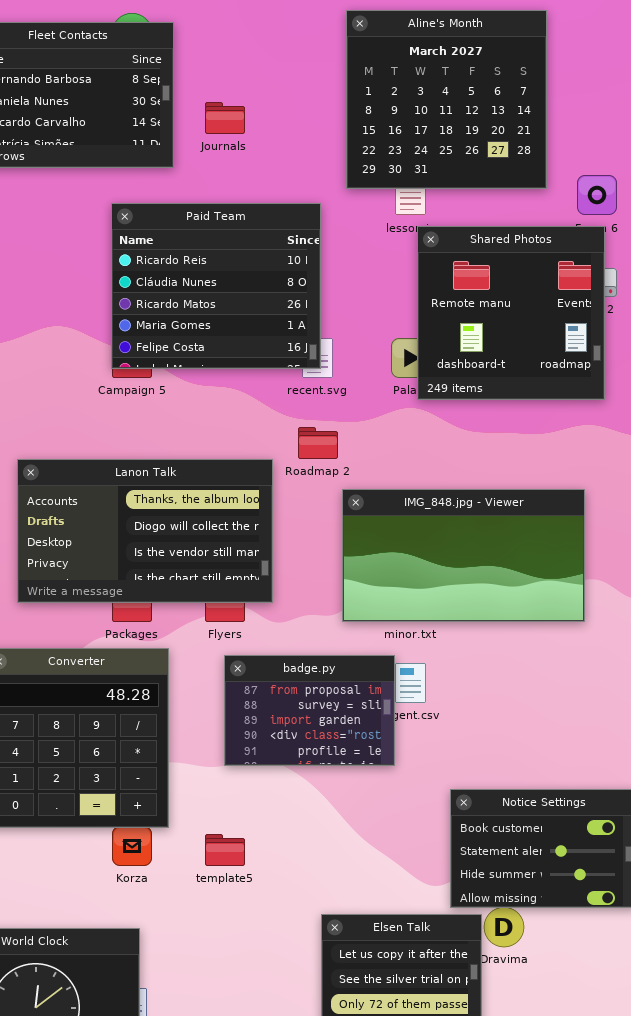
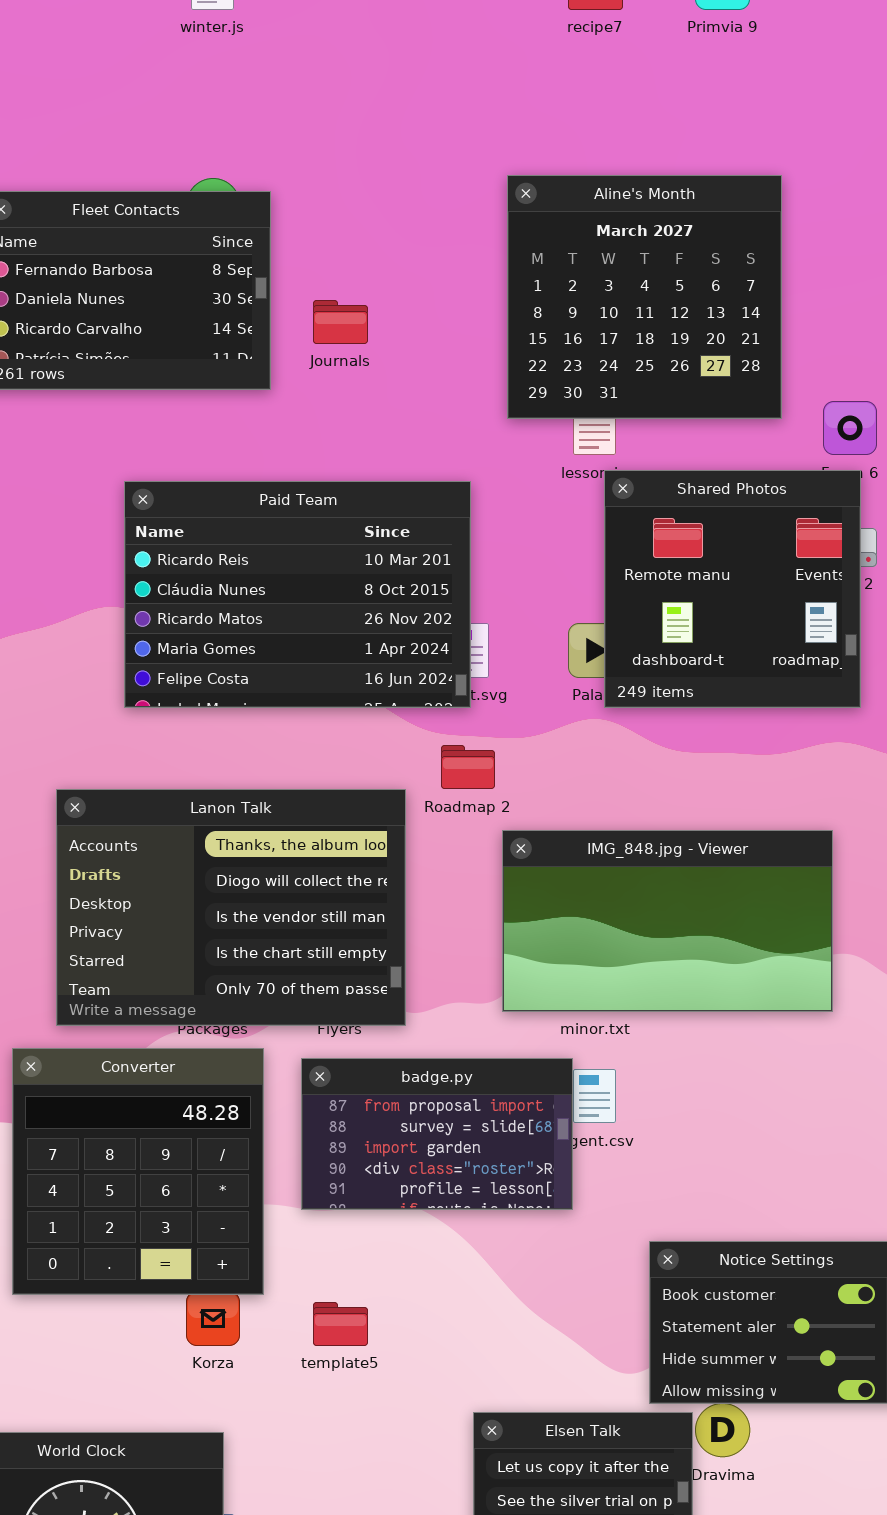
Paid Team: [111,203,321,369] -> [124,481,471,708], moved, resized
Lanon Talk: [17,459,273,603] -> [56,789,406,1026], resized
badge.py: [224,655,395,766] -> [301,1058,573,1210], resized

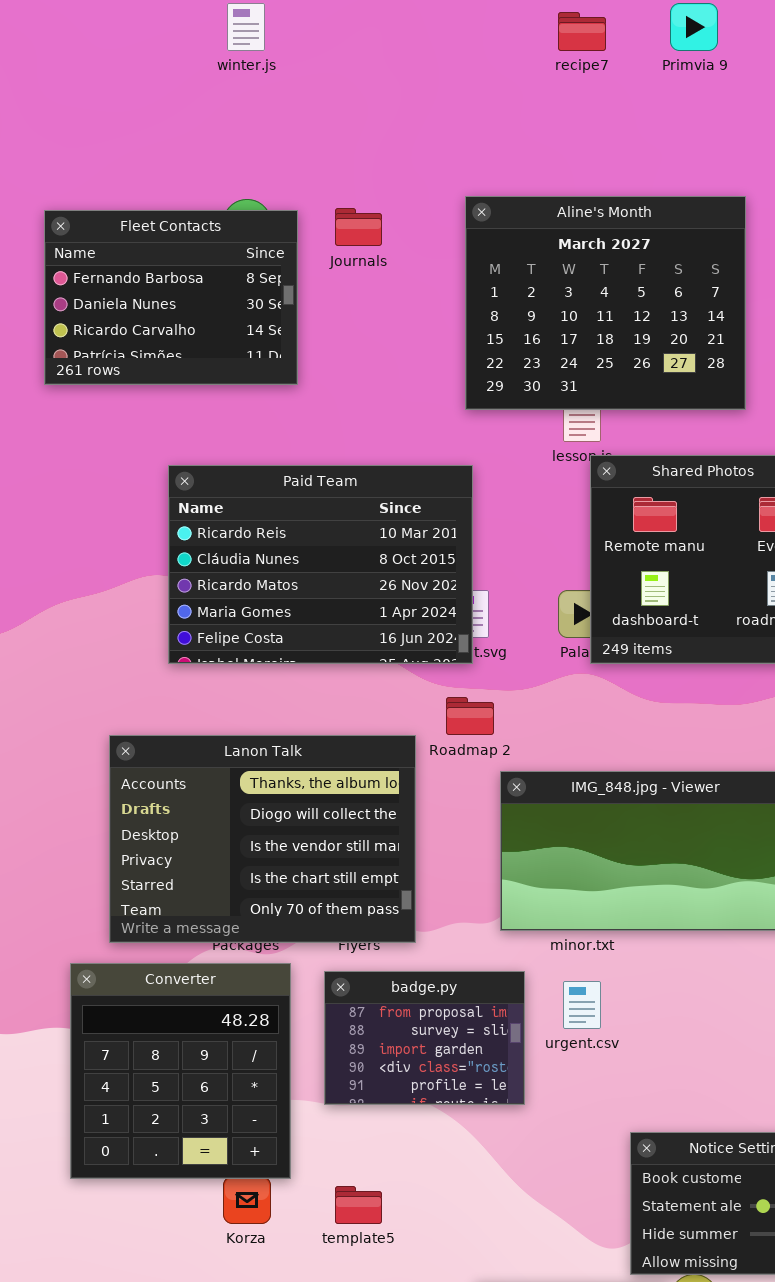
Aline's Month: [507,175,782,419] -> [465,196,746,410], resized
Journals: [313,300,368,344] -> [335,208,382,246], moved
badge.py: [301,1058,573,1210] -> [324,971,525,1105], resized

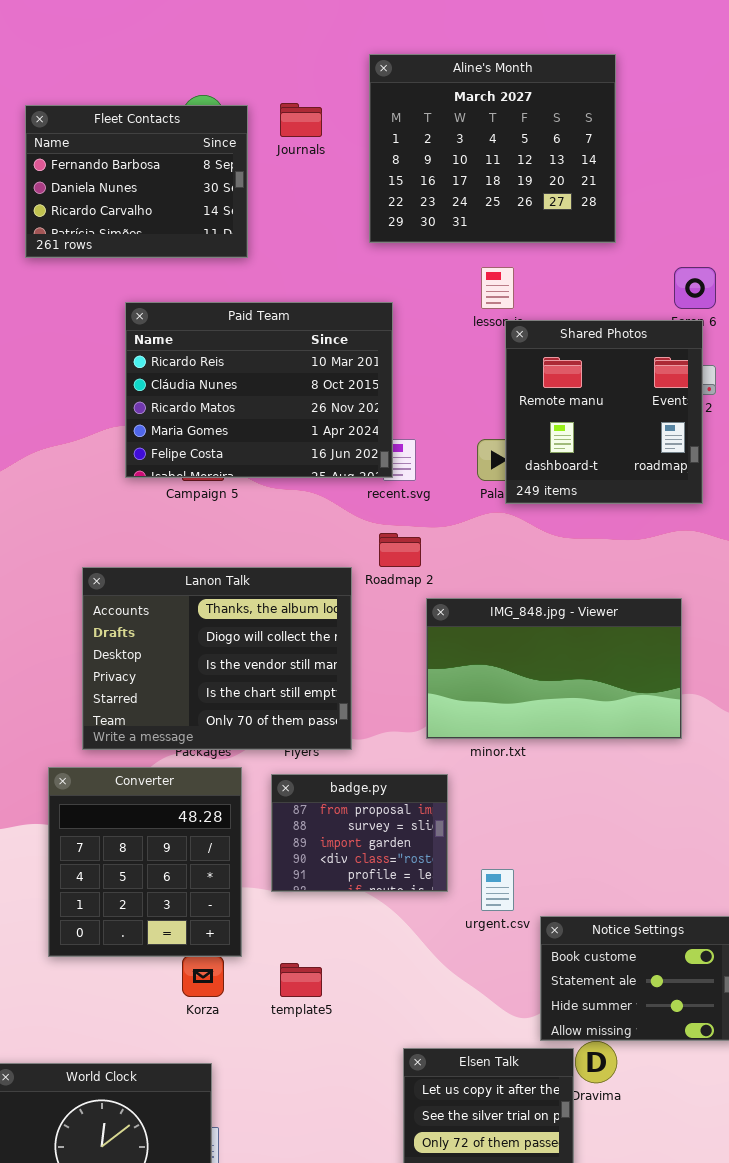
Aline's Month: [465,196,746,410] -> [369,54,616,243], moved
Paid Team: [168,465,473,664] -> [125,302,393,478], moved
urgent.csv: [563,981,601,1029] -> [481,869,514,911], moved

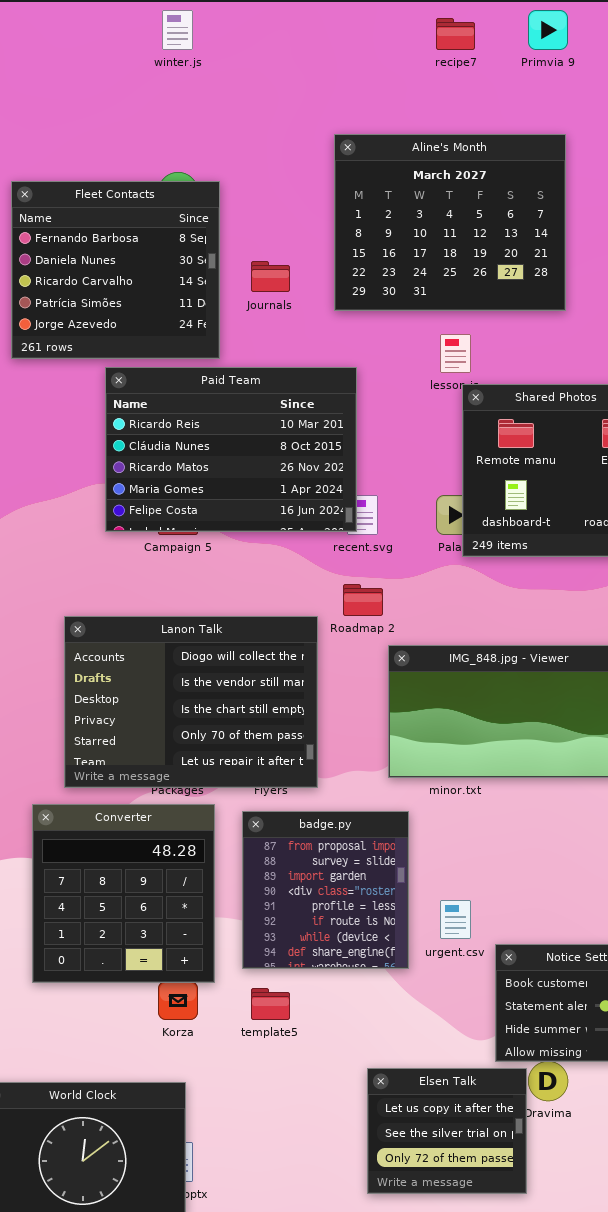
Journals: [280,103,322,137] -> [251,261,290,292], moved
Fleet Contacts: [25,105,248,258] -> [11,181,220,359], resized
Lanon Talk: [82,567,352,750] -> [64,616,318,788], scrolled down 1 row
badge.py: [271,774,448,892] -> [242,811,409,969], resized

